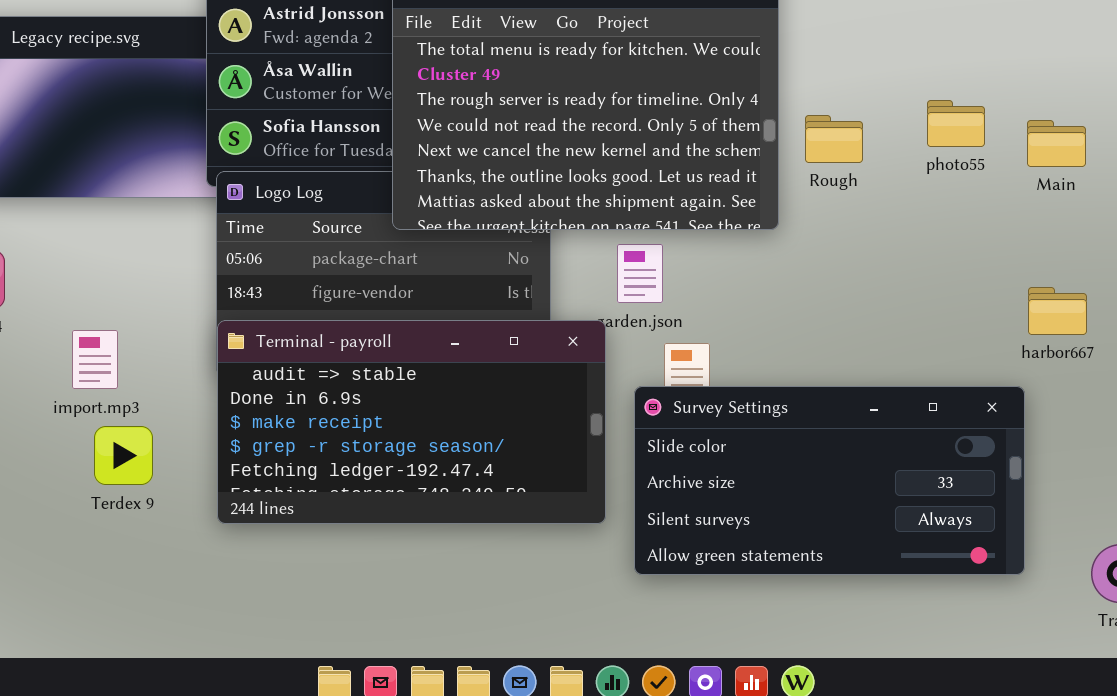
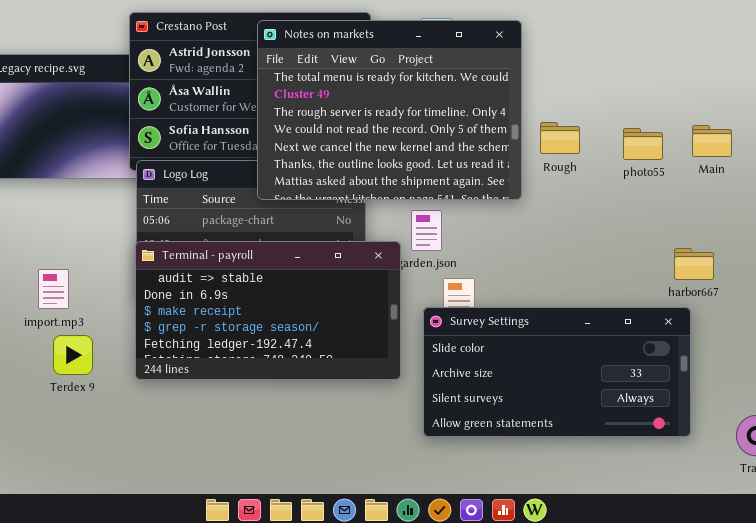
photo55: [927,100,985,147] -> [623,128,663,160], moved
harbor667: [1028,287,1087,335] -> [674,248,714,280], moved
Terminal - payroll: [217,320,606,524] -> [135,241,401,380], moved

